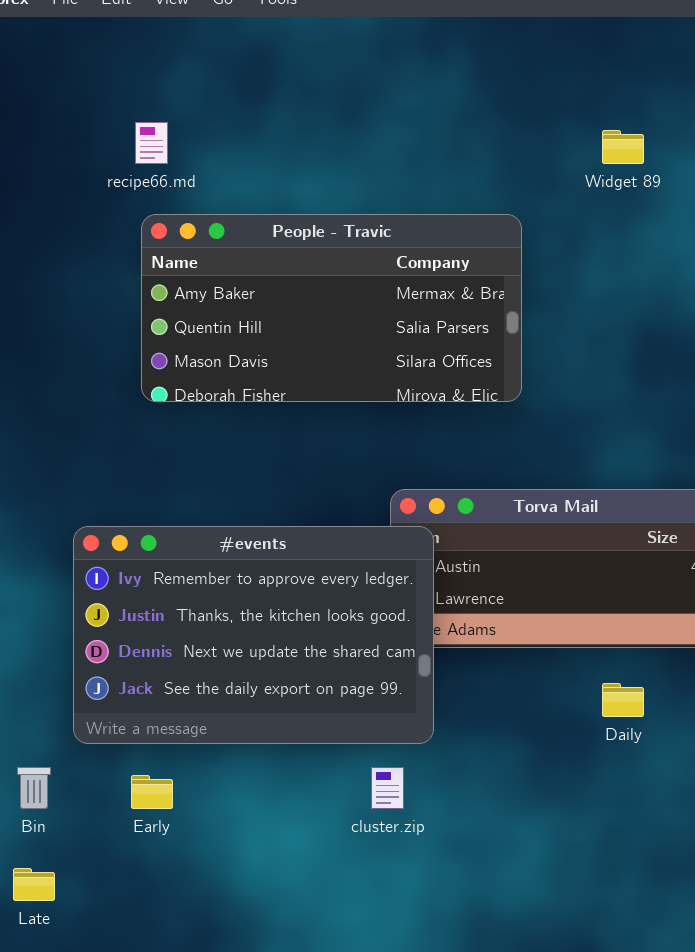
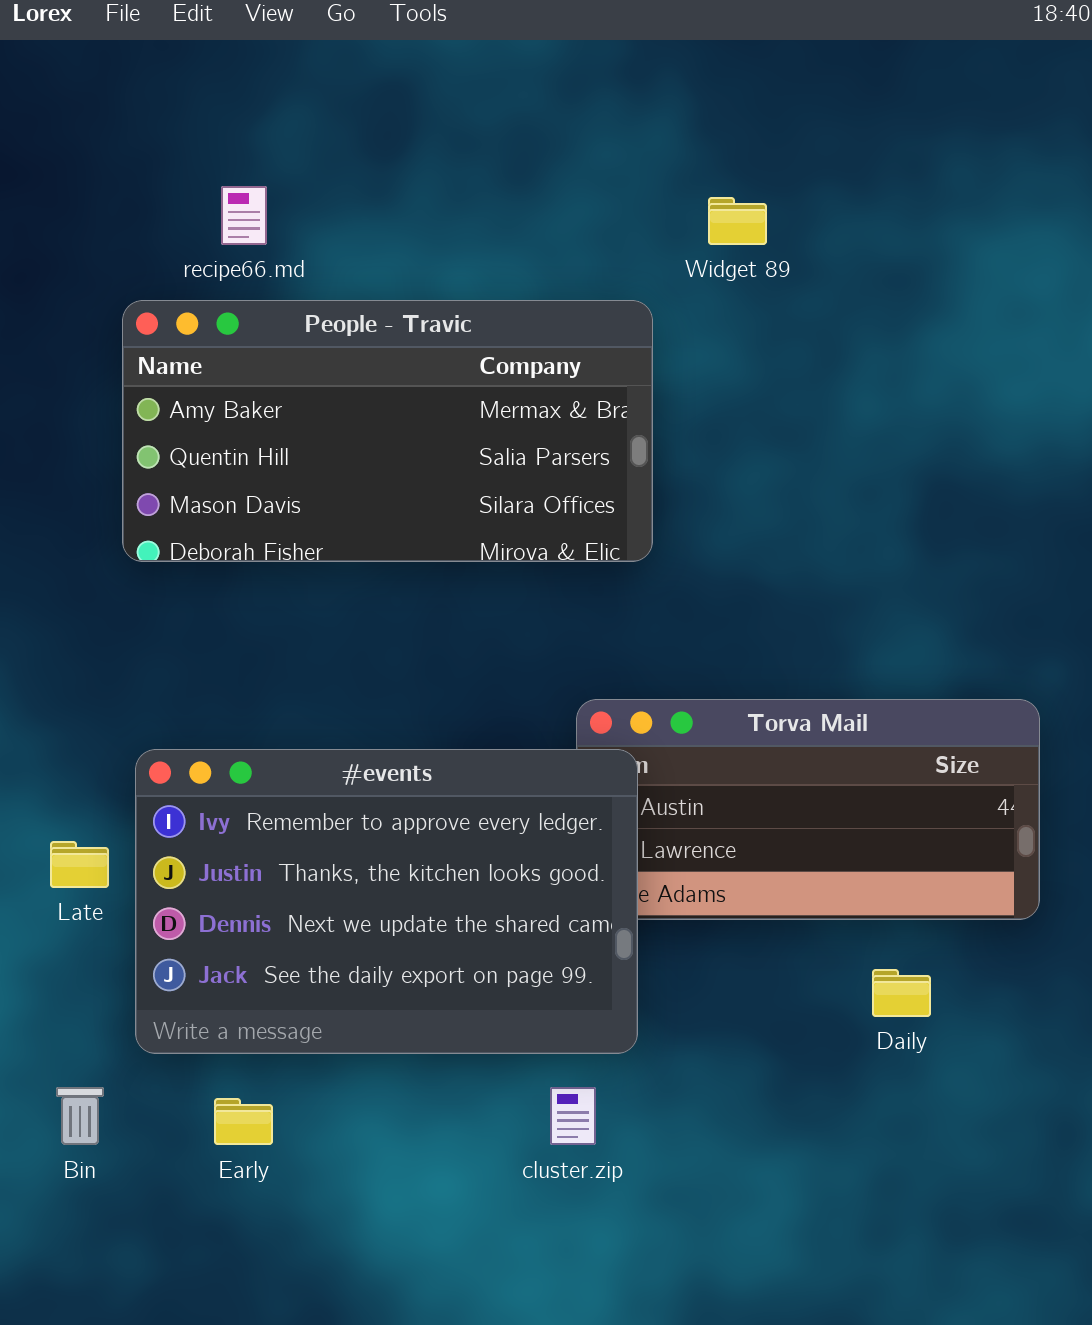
Widget 89: [602,130,644,164] -> [708,197,767,245], moved
People - Travic: [141,214,522,402] -> [122,300,653,562], moved
Late: [13,868,55,901] -> [50,841,109,888], moved

